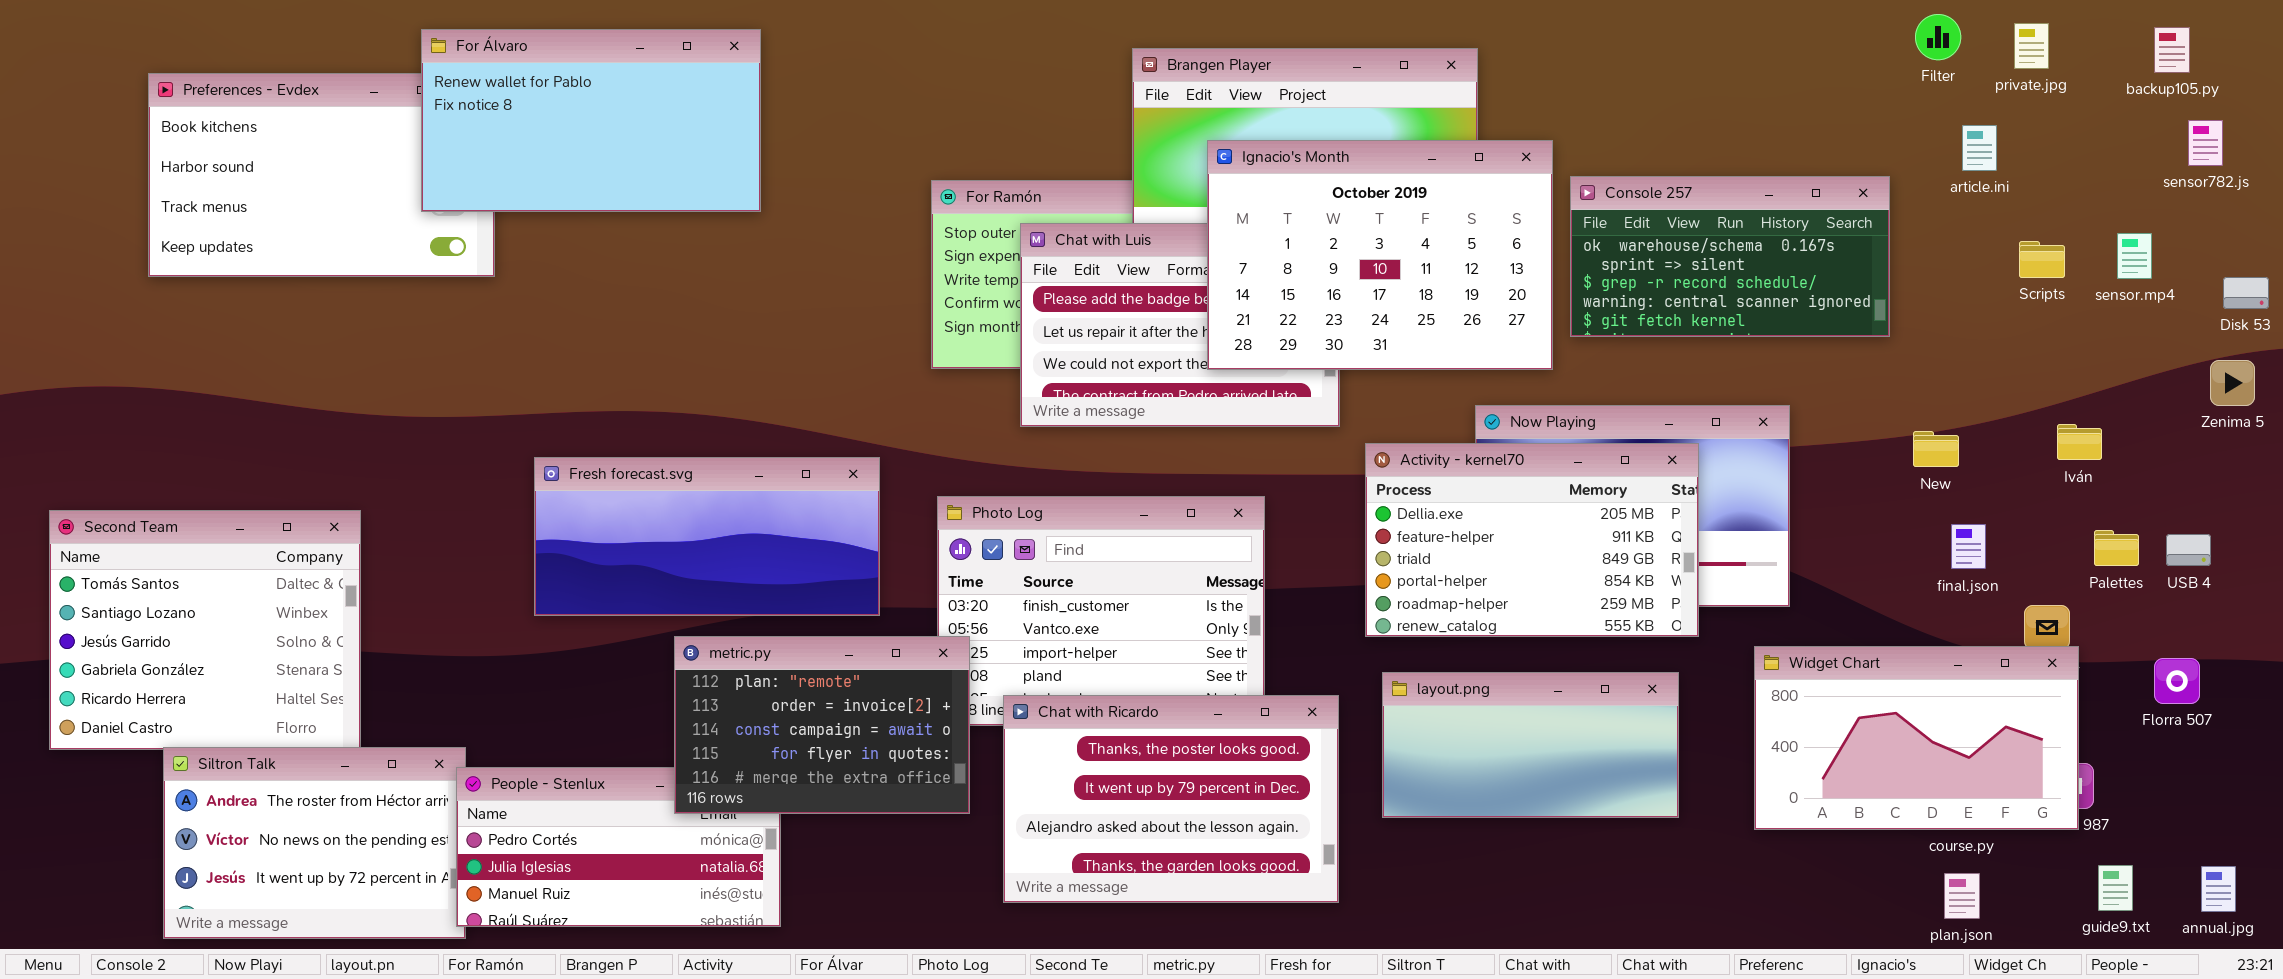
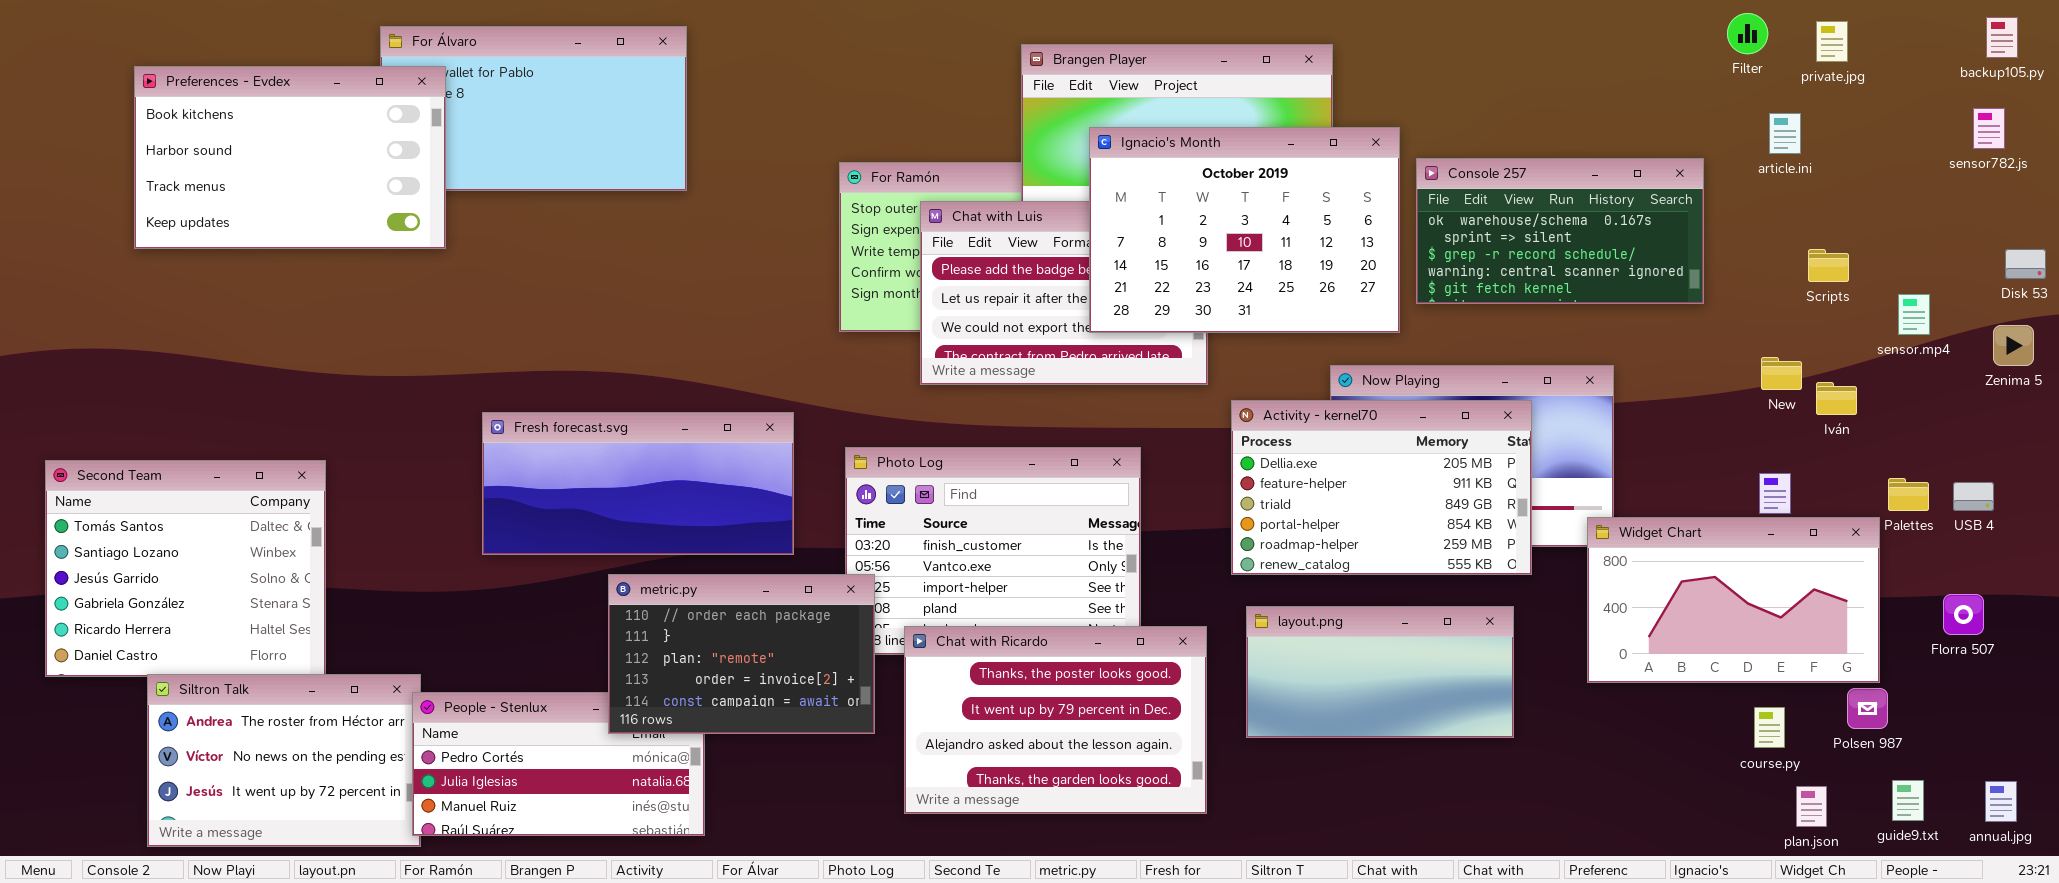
backup105.py: [2154,27,2190,73] -> [1986,17,2018,58], moved
Preferences - Evdex: [148,73,495,277] -> [134,66,446,249], raised
sensor.mp4: [2117,233,2152,279] -> [1898,294,1930,335], moved
Scripts: [2019,241,2065,278] -> [1808,249,1849,282], moved
Iván: [2057,424,2102,460] -> [1816,382,1857,415], moved
New: [1913,431,1959,467] -> [1761,357,1802,390], moved
metric.py: [674,636,970,814] -> [608,574,875,734], scrolled up 2 rows
Widget Chart: [1754,646,2079,830] -> [1587,517,1880,683], moved
plan.json: [1944,873,1980,919] -> [1796,786,1827,827], moved

